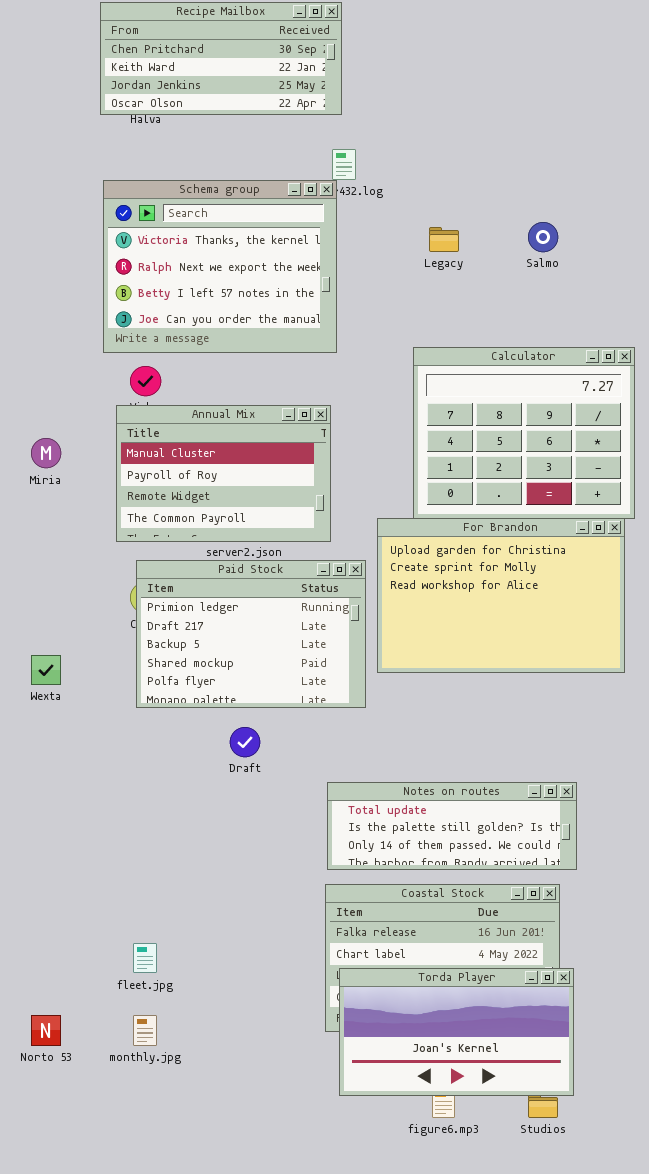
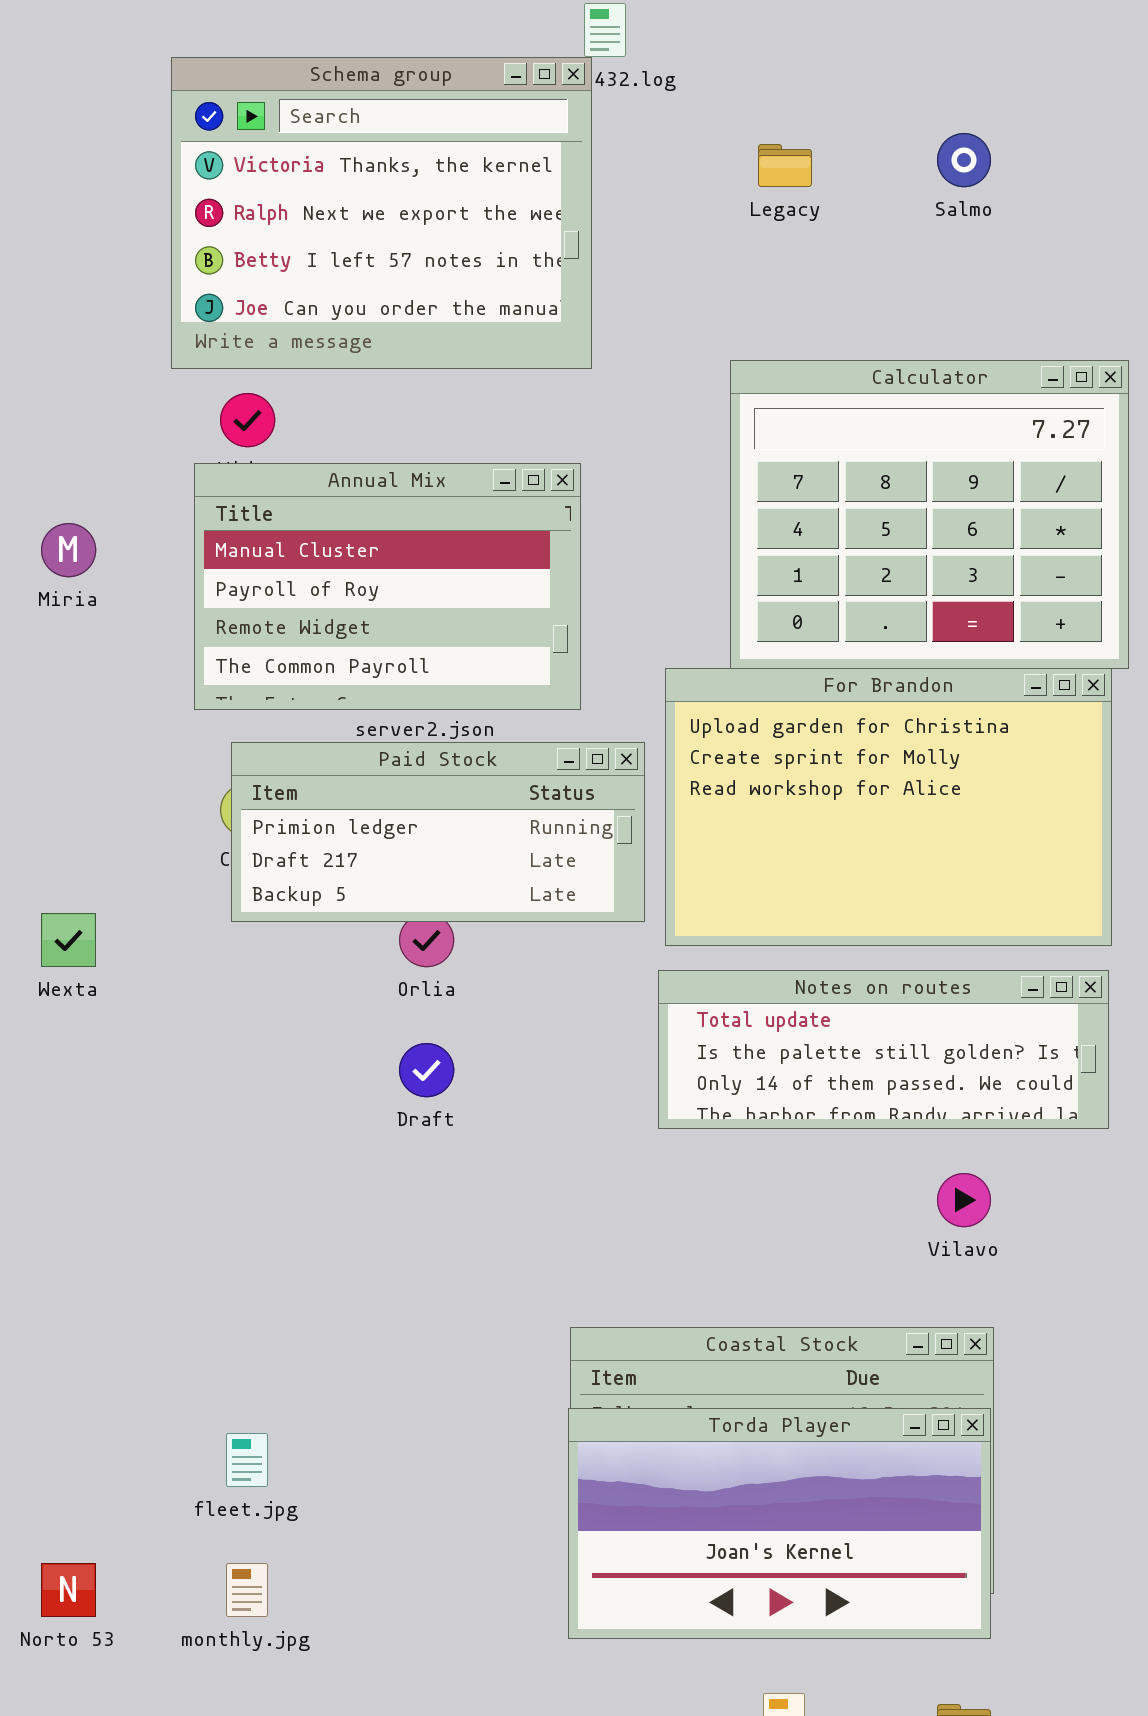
Paid Stock: [136,560,366,708] -> [231,742,645,922], resized
Notes on routes: [327,782,577,870] -> [658,970,1109,1129], moved
Torda Player: [339,968,574,1096] -> [568,1408,991,1639], moved

